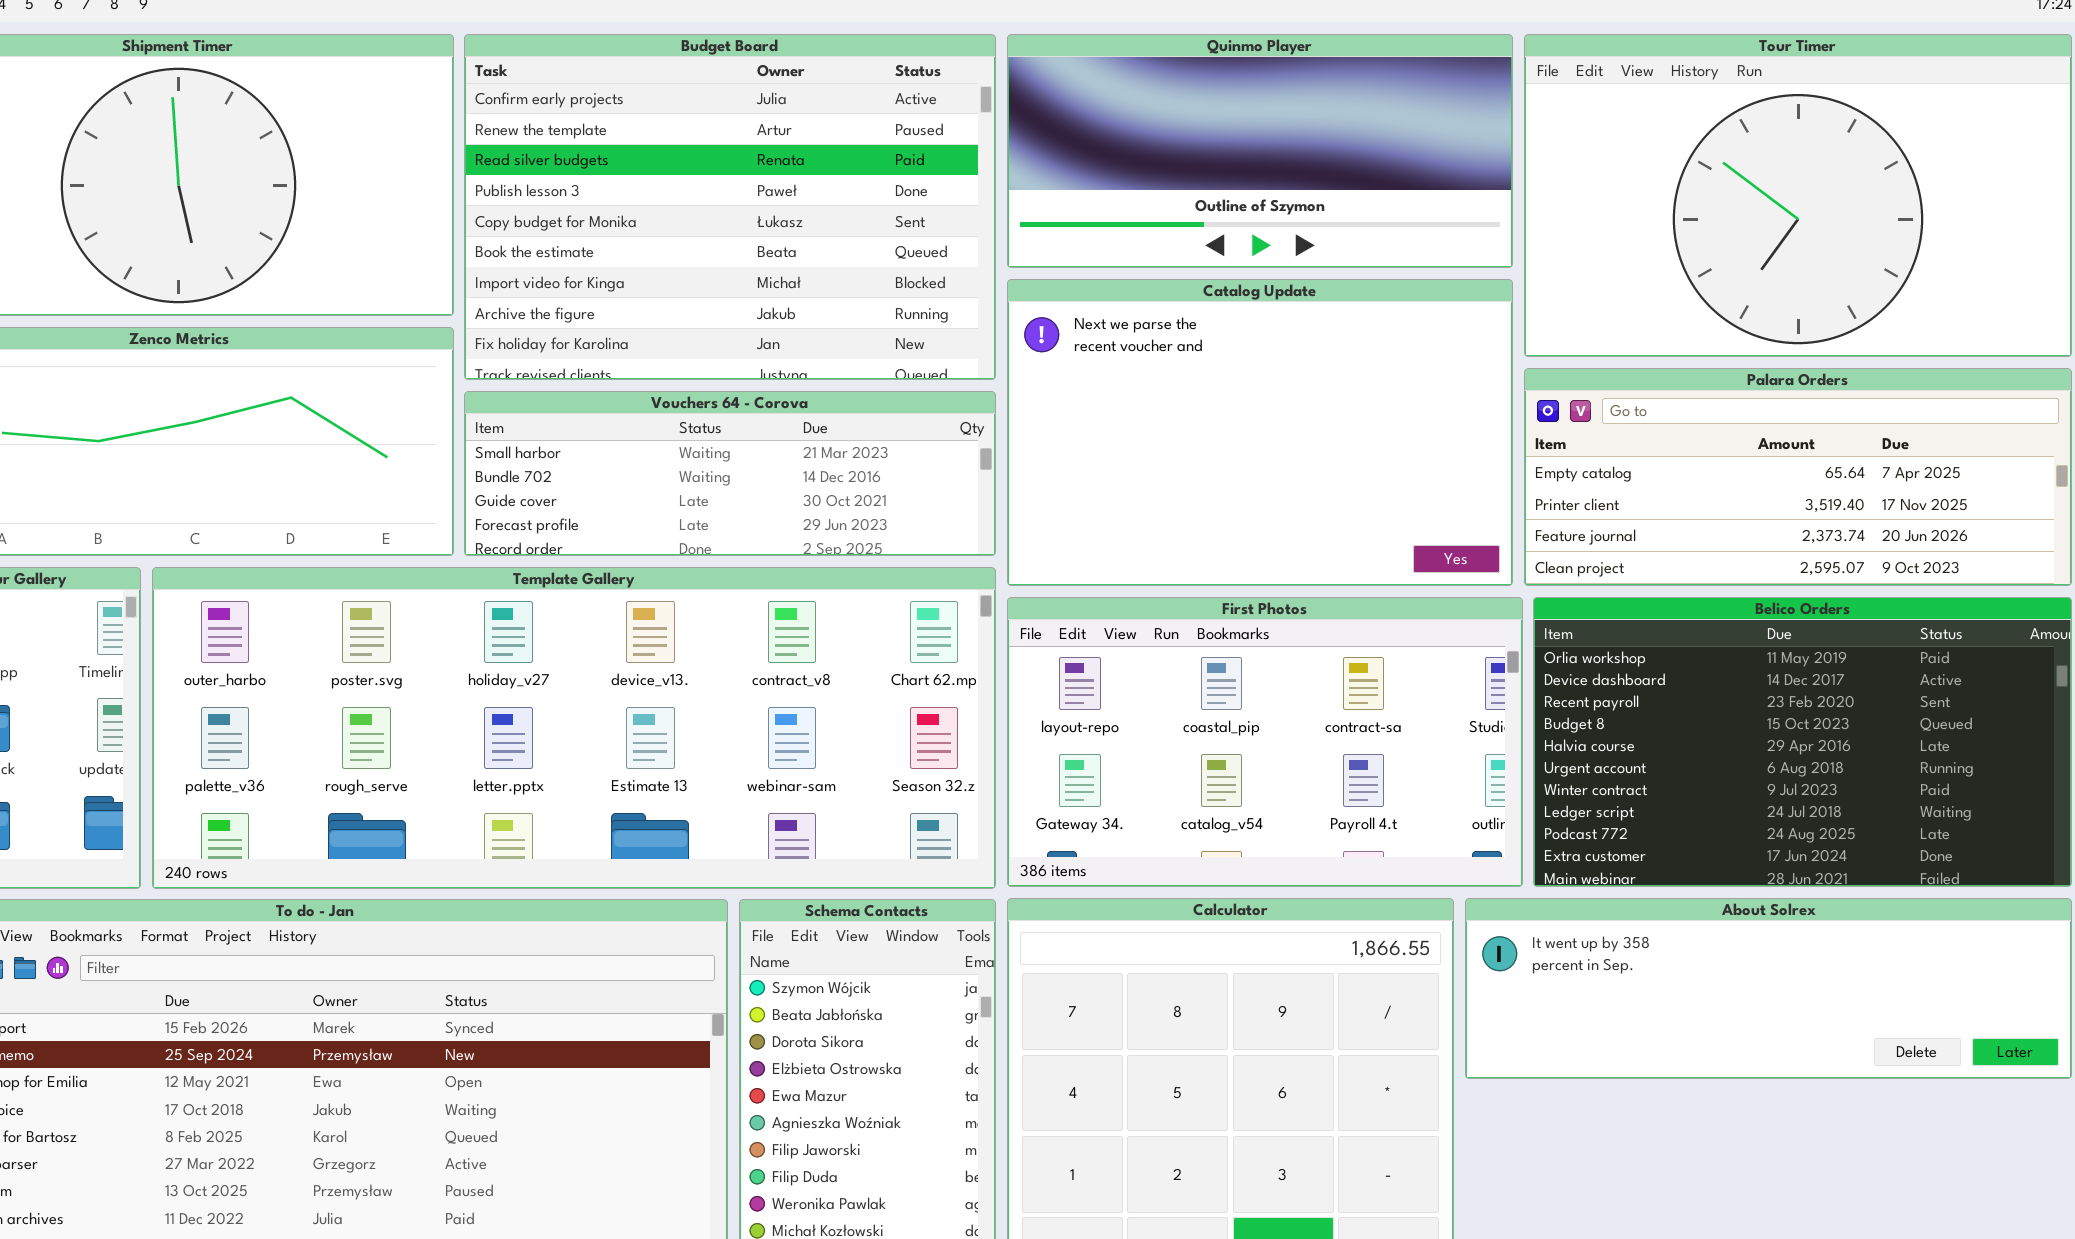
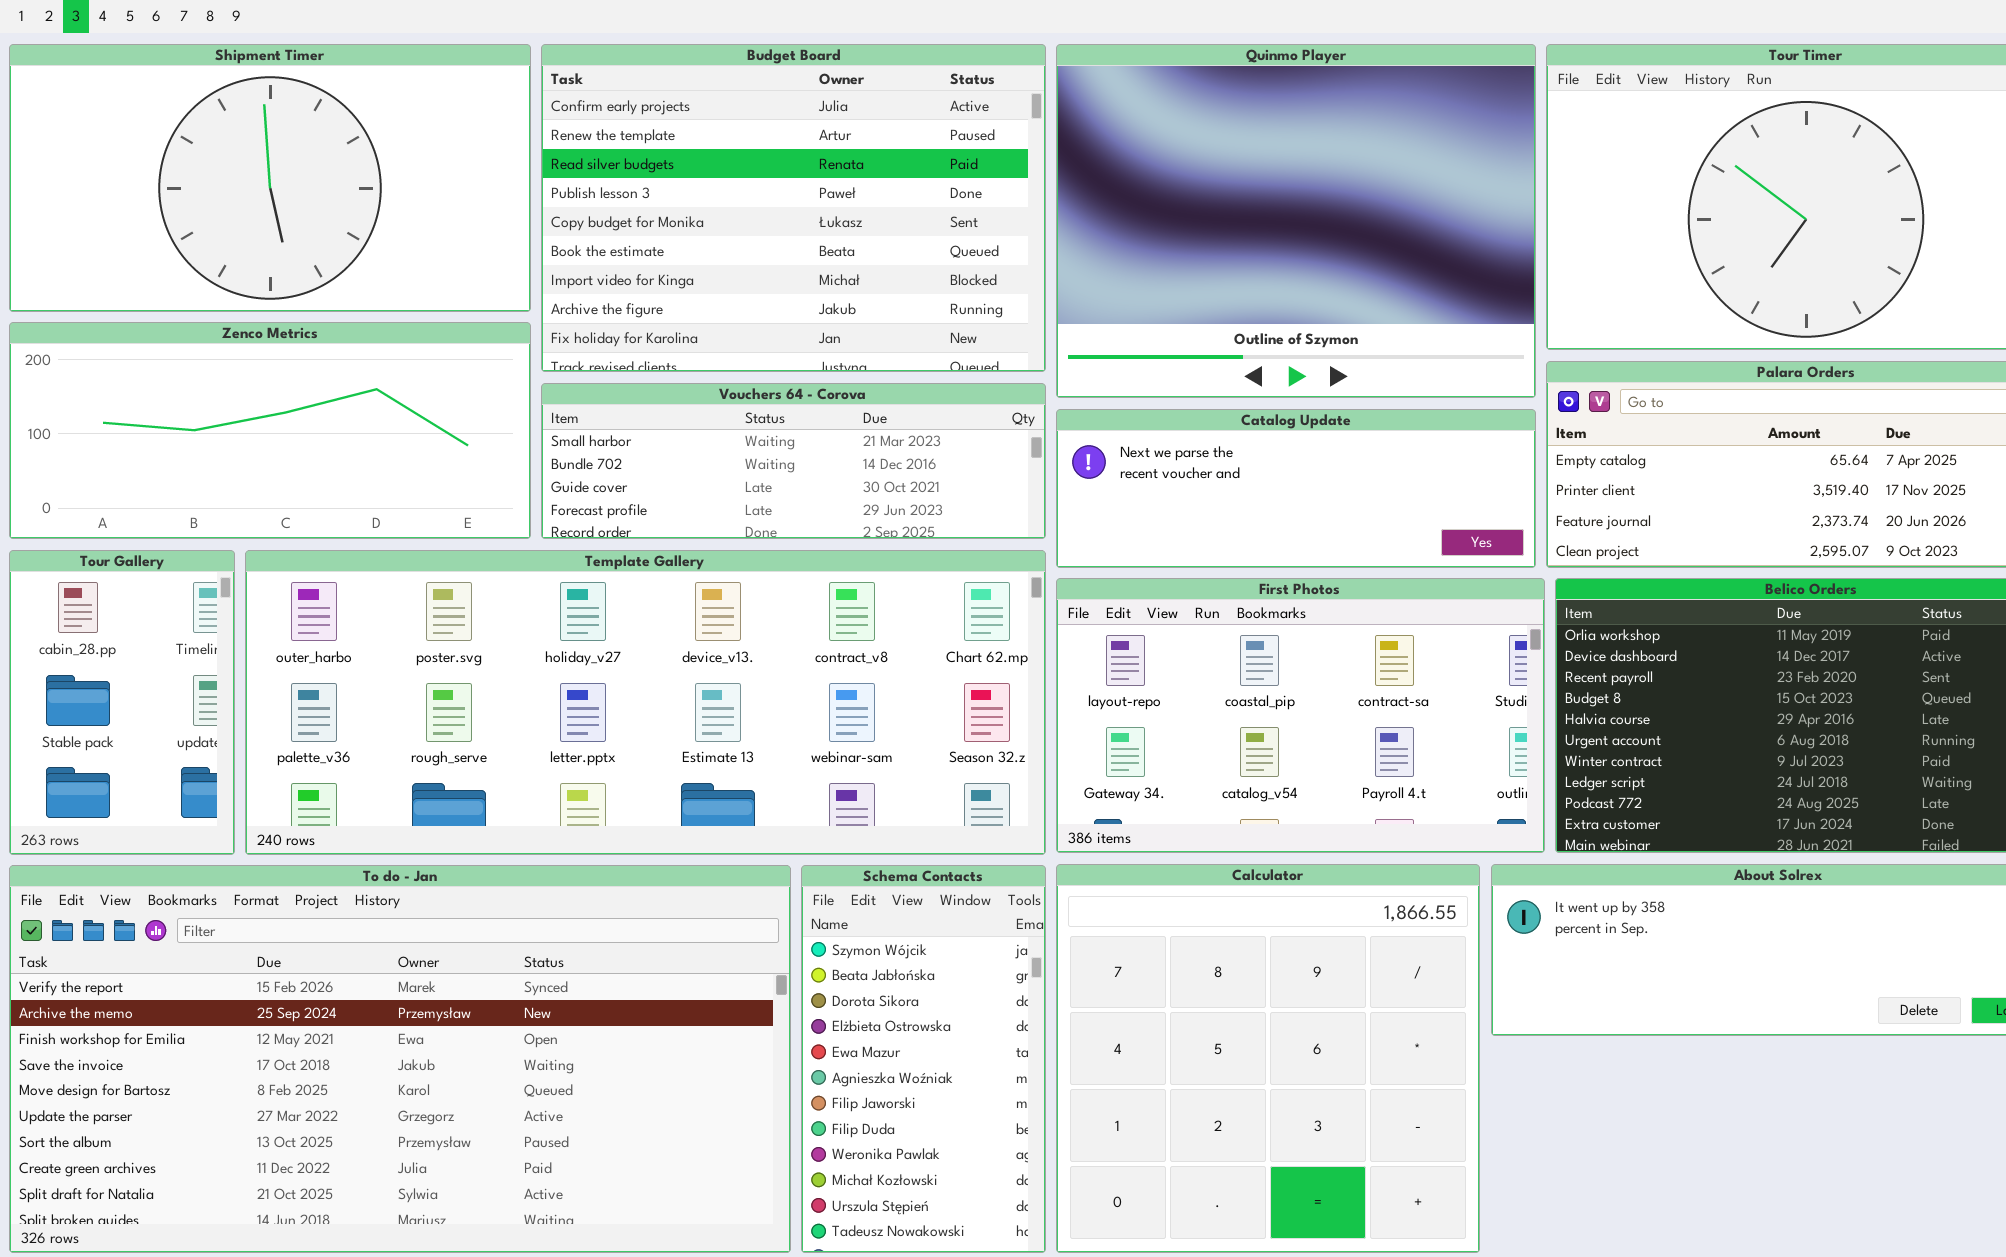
Quinmo Player: [1007,34,1513,268] -> [1056,44,1536,398], resized
Catalog Update: [1007,279,1513,586] -> [1056,409,1536,568], resized

